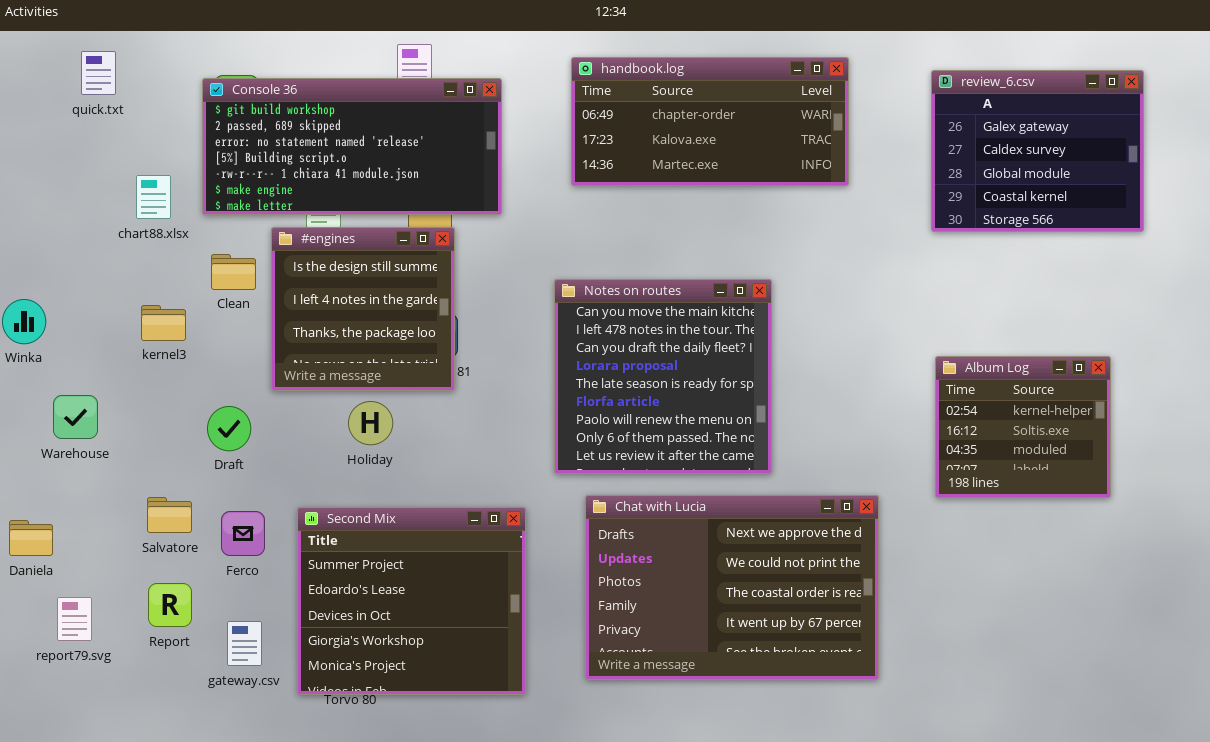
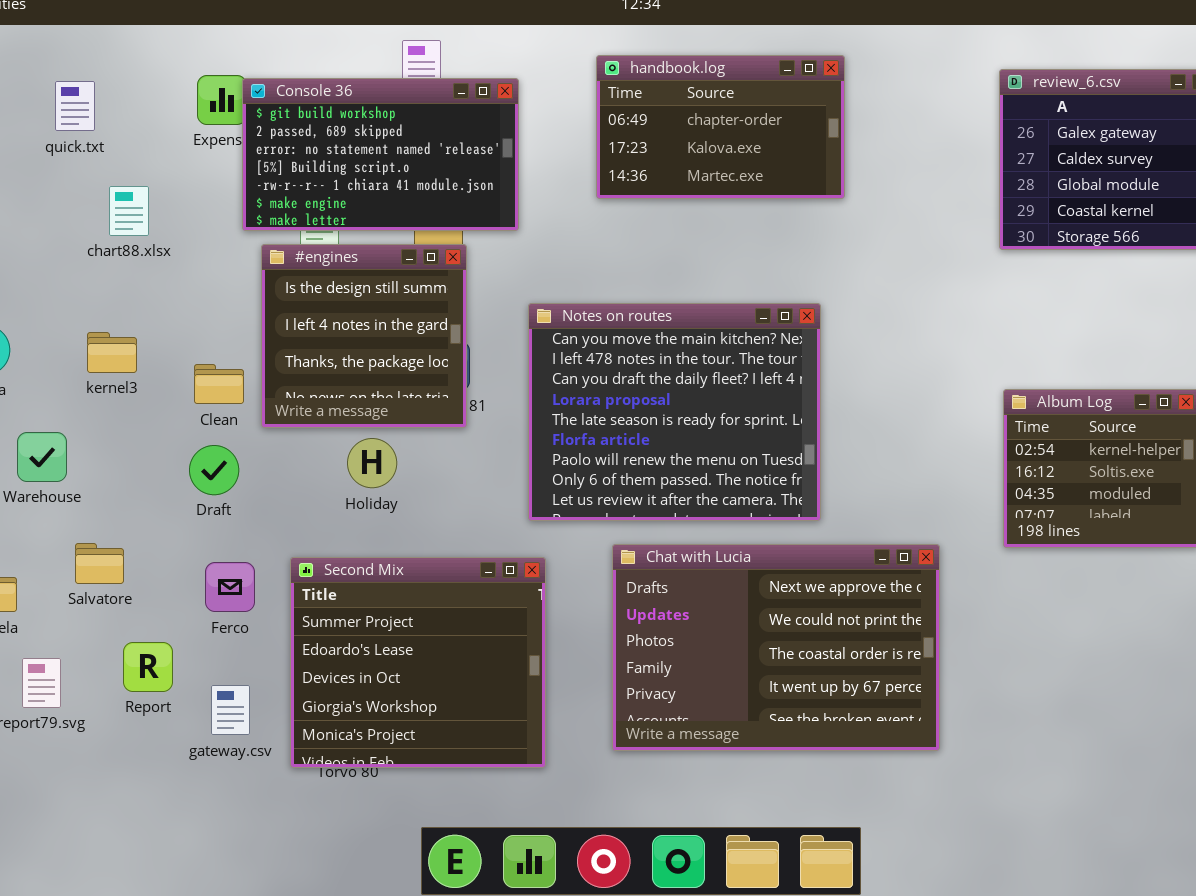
quick.txt: [81,51,116,95] -> [55,81,95,131], moved
handbook.log: [571,57,849,186] -> [596,55,845,199], resized
Console 36: [202,78,502,215] -> [242,78,519,231], resized
Clean: [211,254,256,290] -> [194,364,244,404], moved
Notes on routes: [554,279,772,474] -> [528,303,821,521], resized
kernel3: [141,305,186,341] -> [87,332,137,373], moved
Salvatore: [147,497,192,533] -> [75,543,124,584], moved

